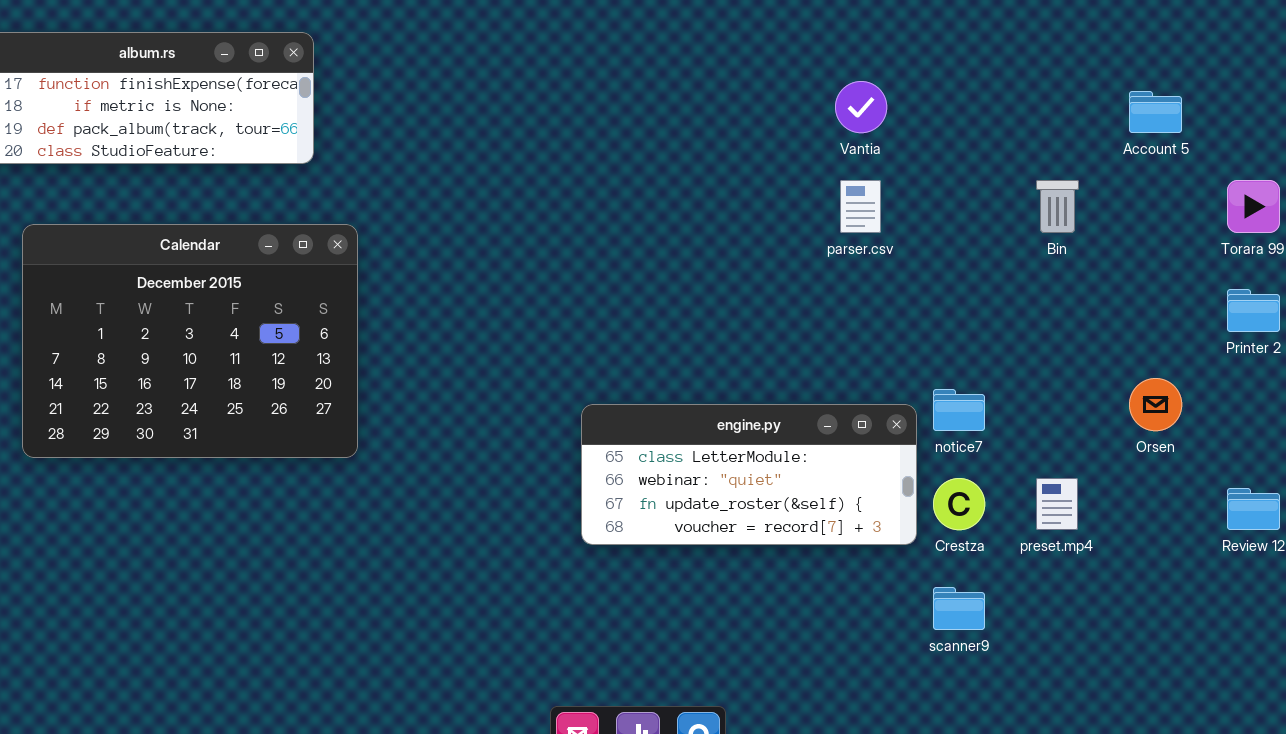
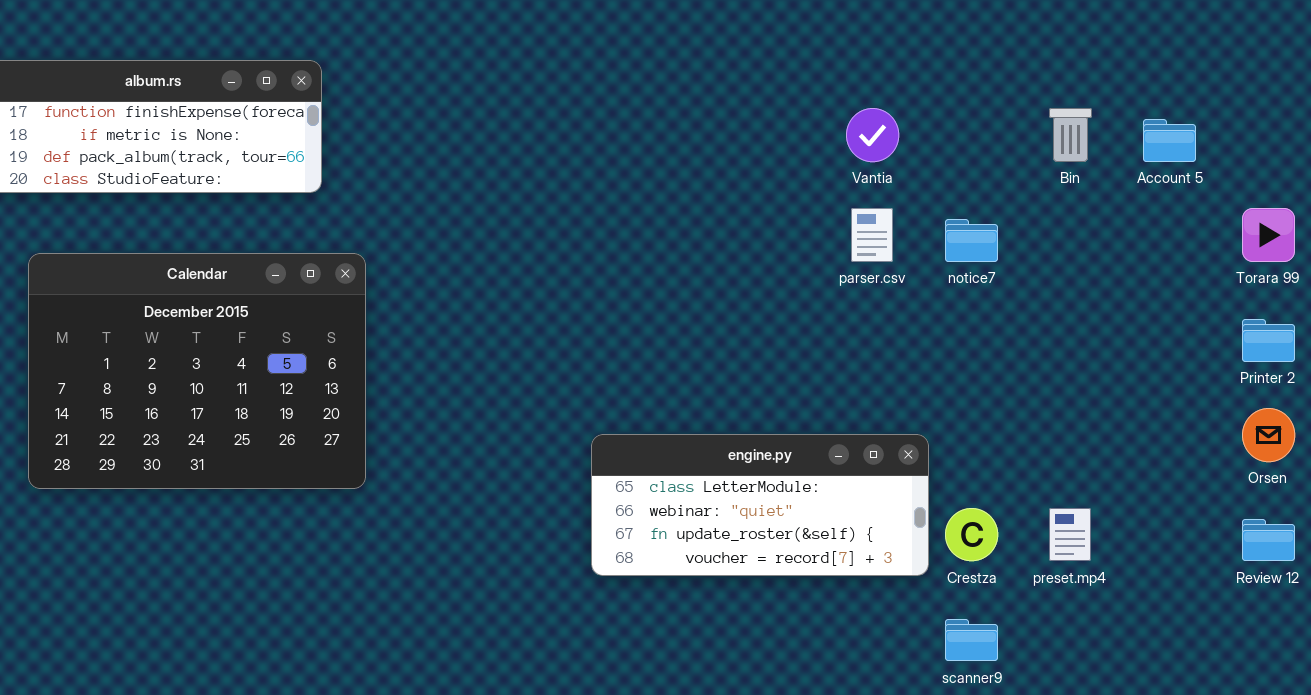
Bin: [1036,180,1079,233] -> [1049,108,1092,162], moved
Orsen: [1129,378,1182,431] -> [1242,408,1295,462], moved
notice7: [933,389,985,431] -> [945,219,998,262], moved

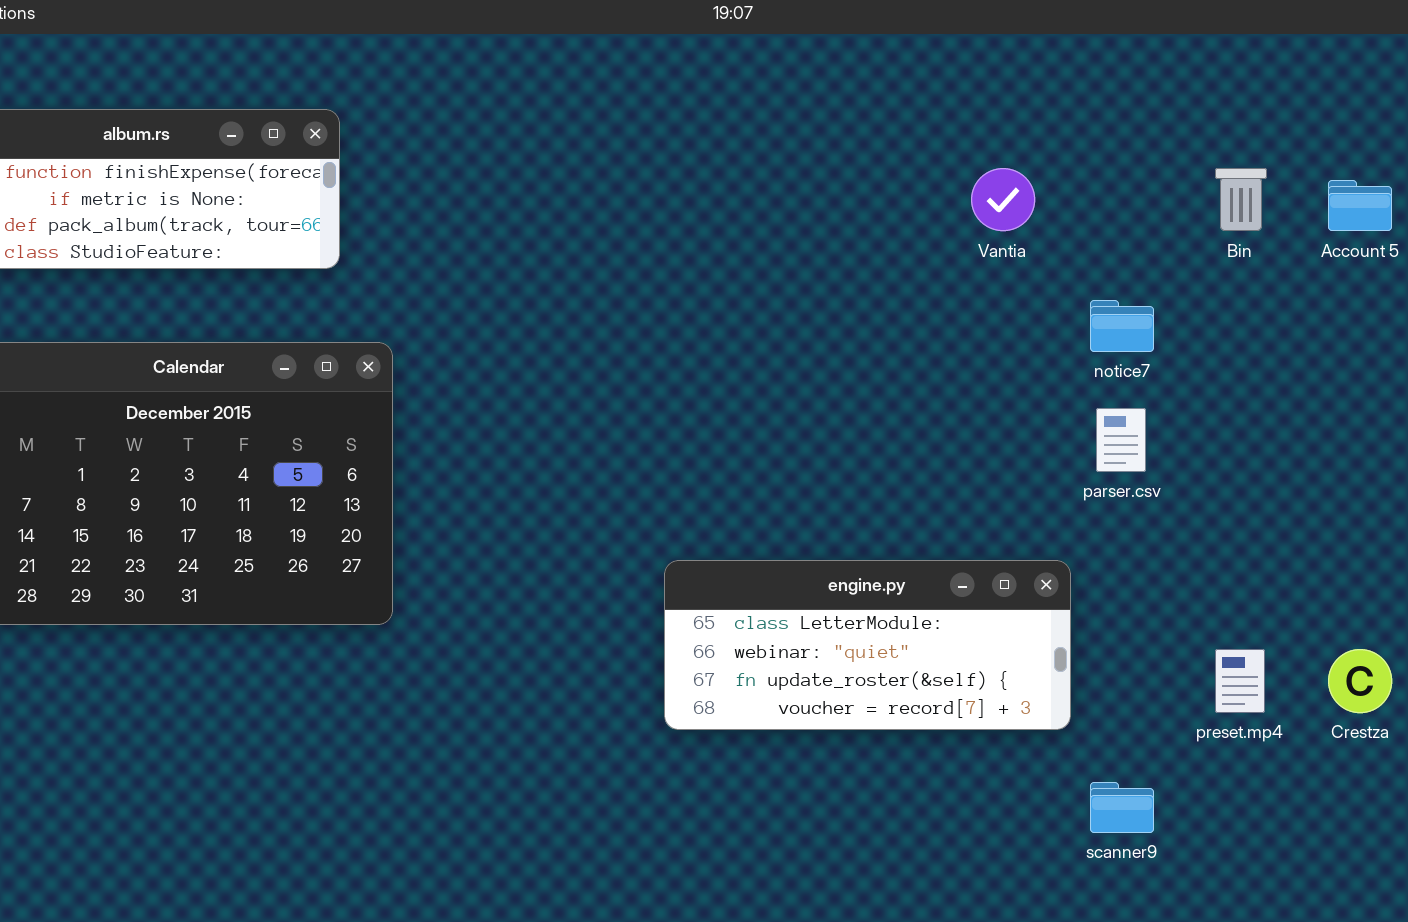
parser.csv: [851,208,893,262] -> [1096,408,1146,472], moved
Crestza: [945,508,998,561] -> [1328,649,1392,713], moved

